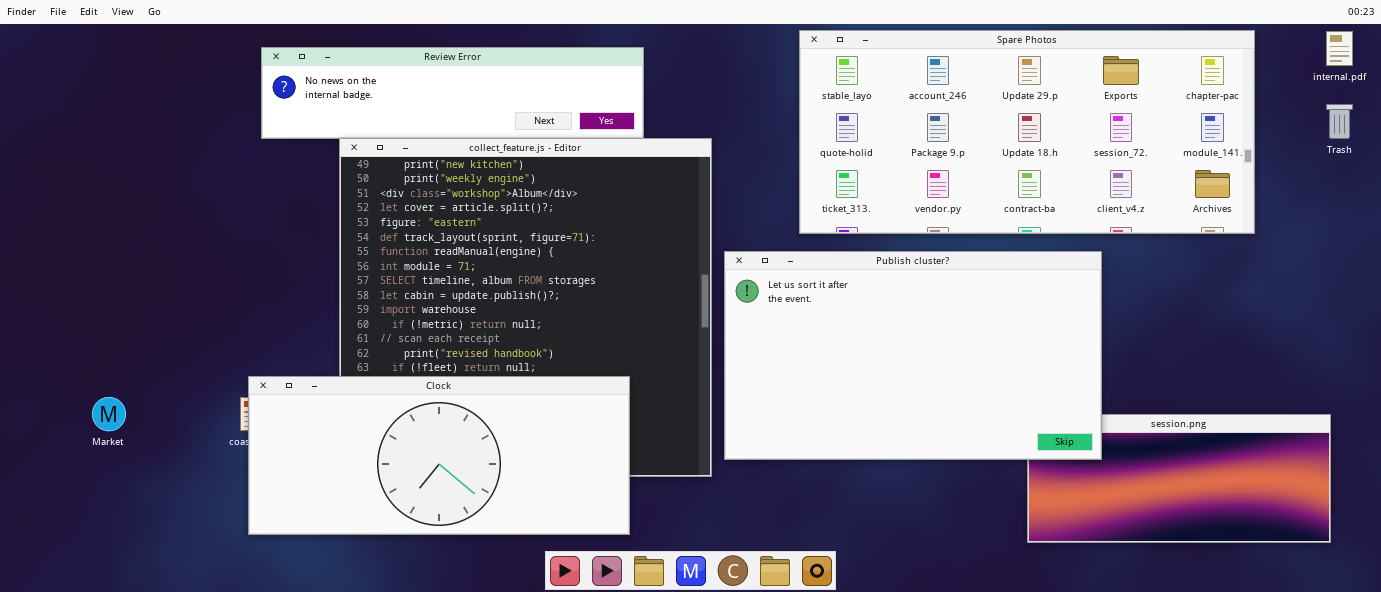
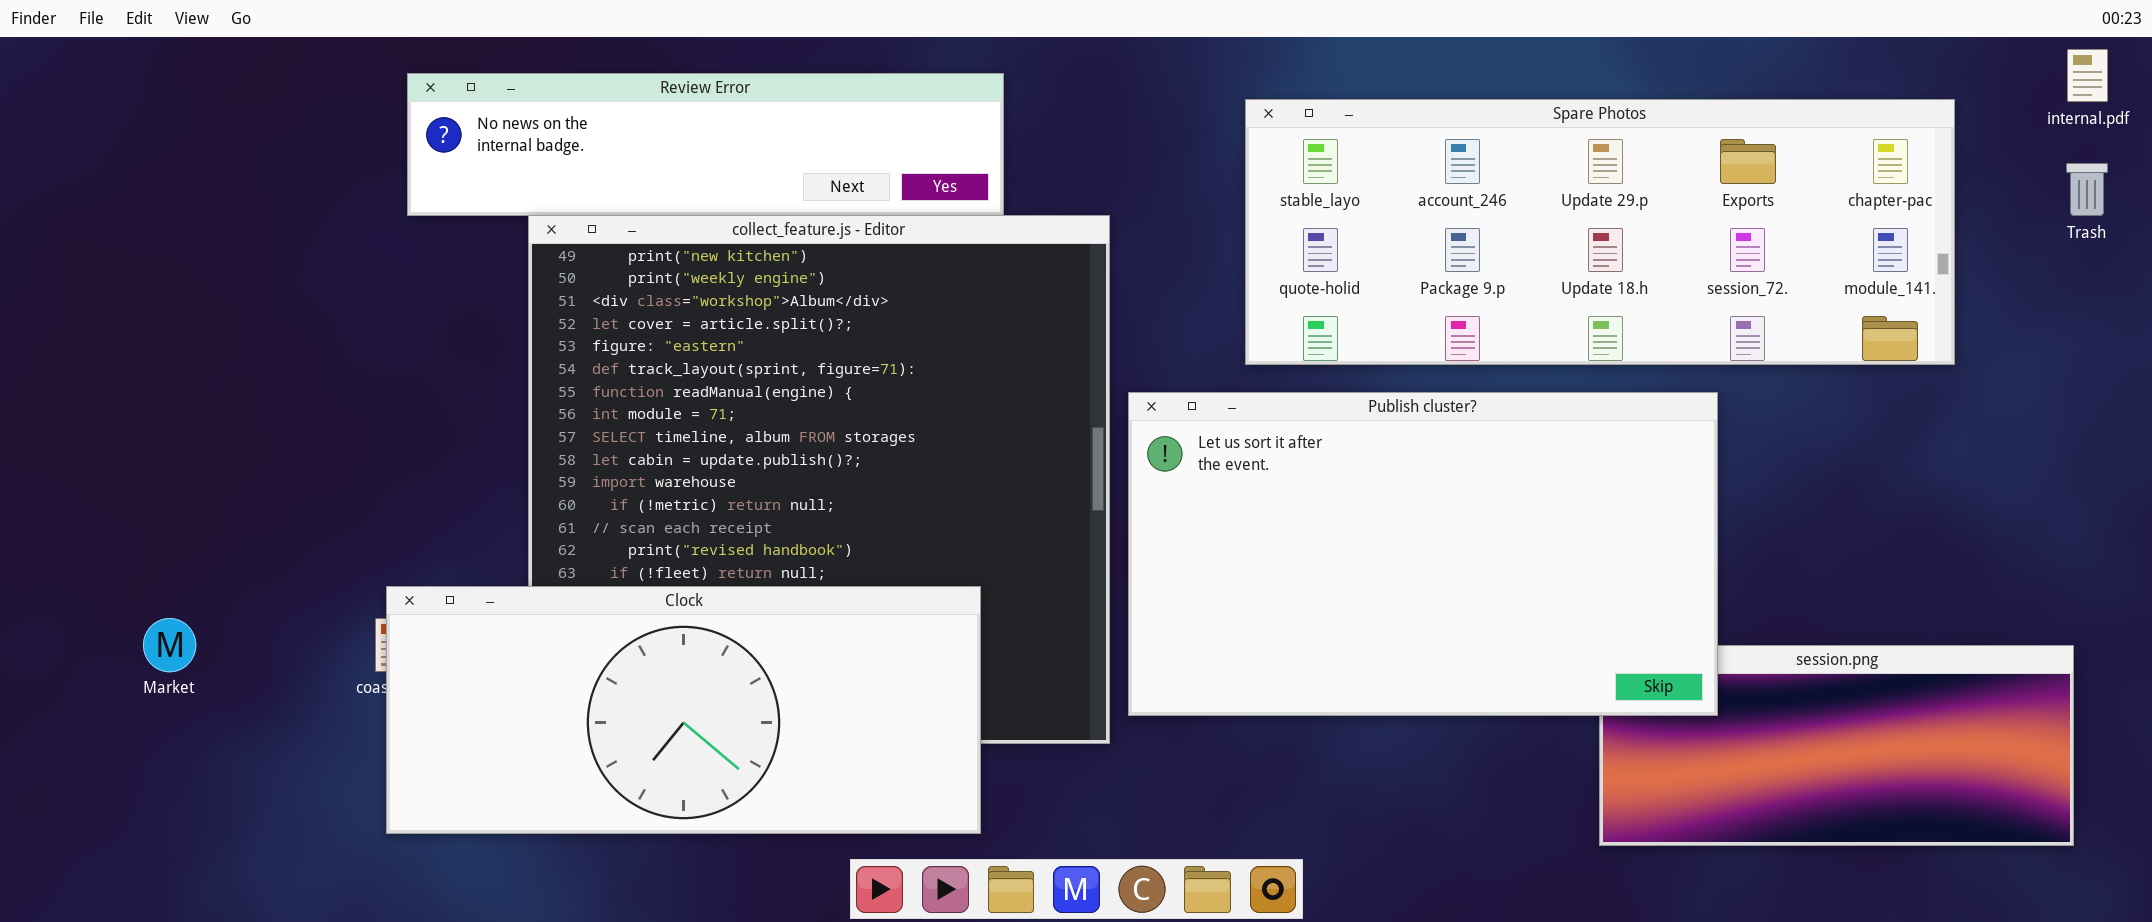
Spare Photos: [799,30,1255,234] -> [1245,99,1955,365], resized

